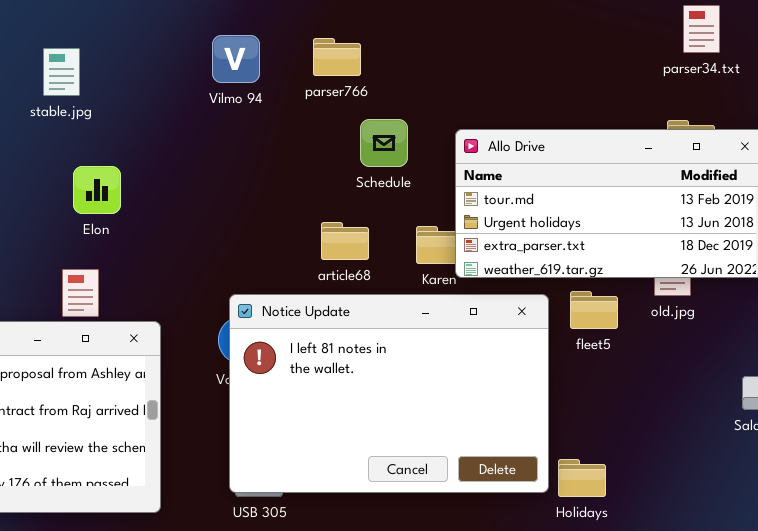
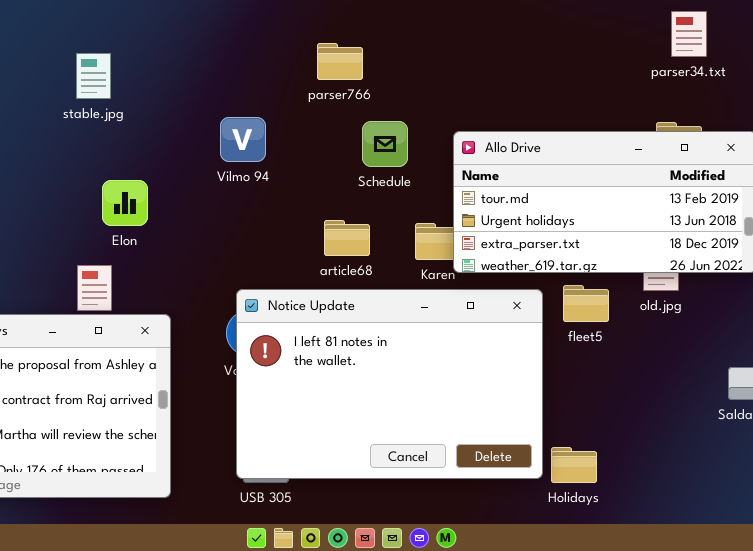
Vilmo 94: [212,35,260,83] -> [220,117,266,162], moved
stable.jpg: [43,48,80,96] -> [76,53,111,99], moved
Elon: [73,166,121,214] -> [102,180,148,226], moved

